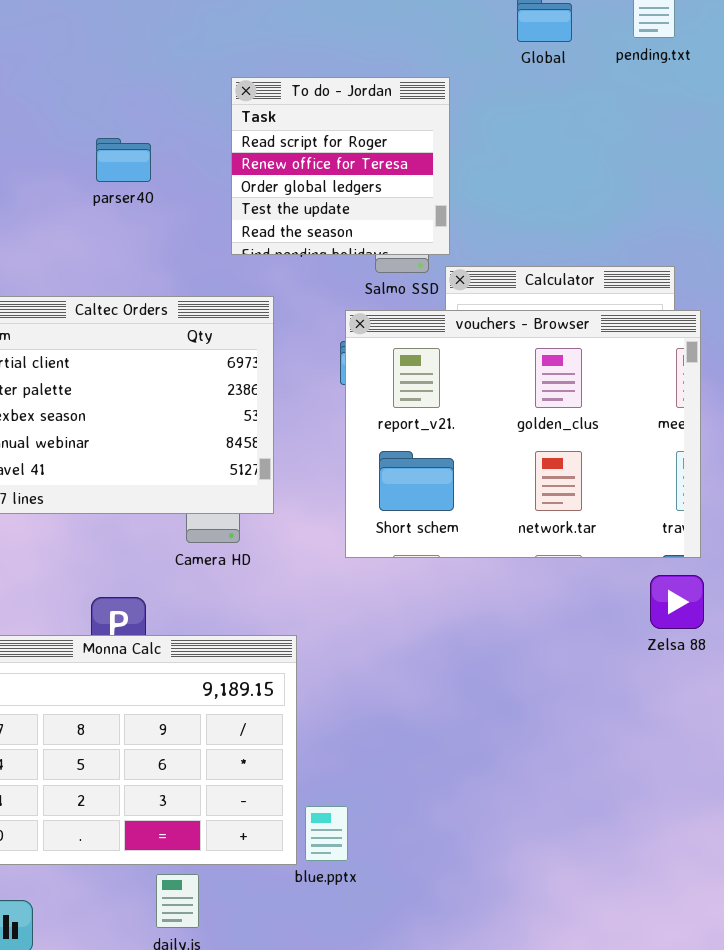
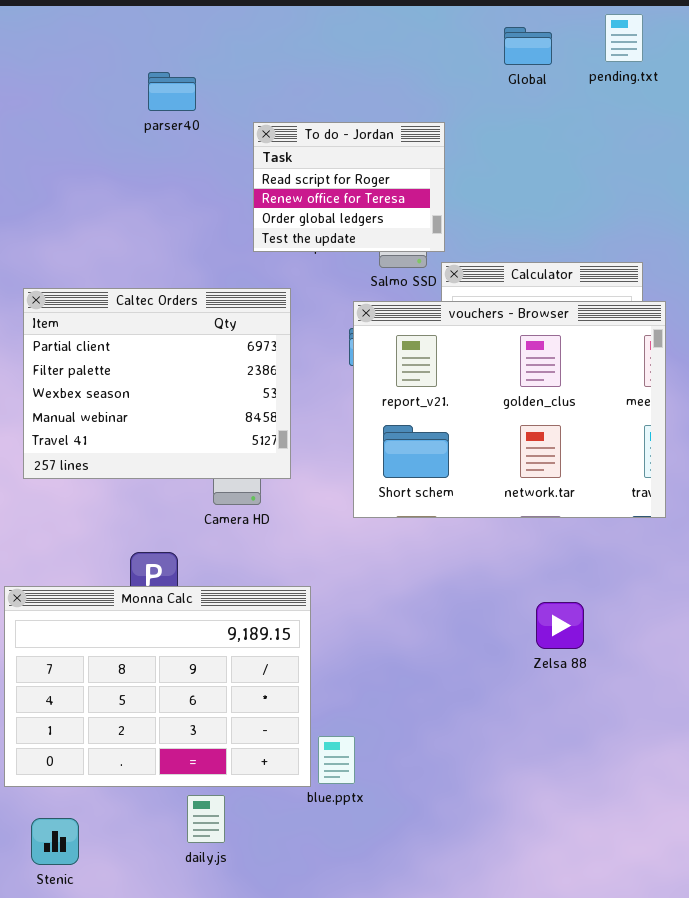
To do - Jordan: [231,77,450,255] -> [253,122,445,252], resized
parser40: [96,138,151,182] -> [148,72,196,111], moved
Zelsa 88: [650,575,704,629] -> [536,602,584,649], moved

